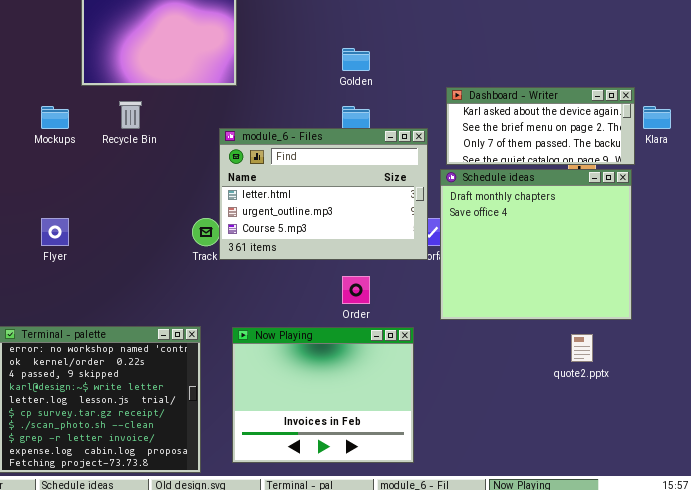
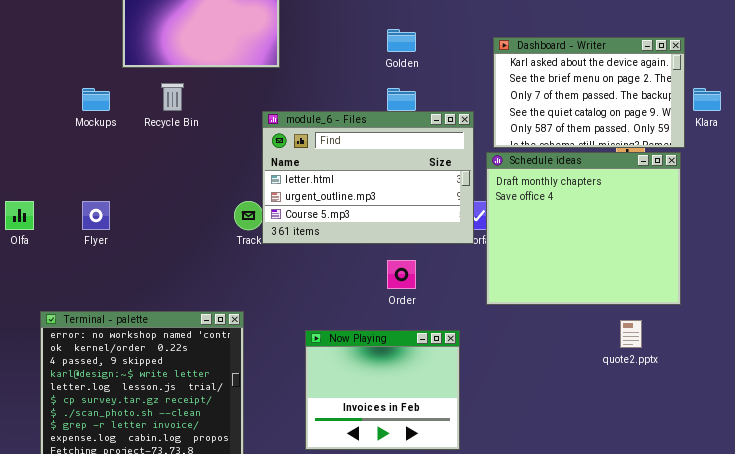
Dashboard - Writer: [446,87,635,165] -> [493,37,685,148], resized
Now Playing: [232,327,414,463] -> [305,330,460,450], resized

